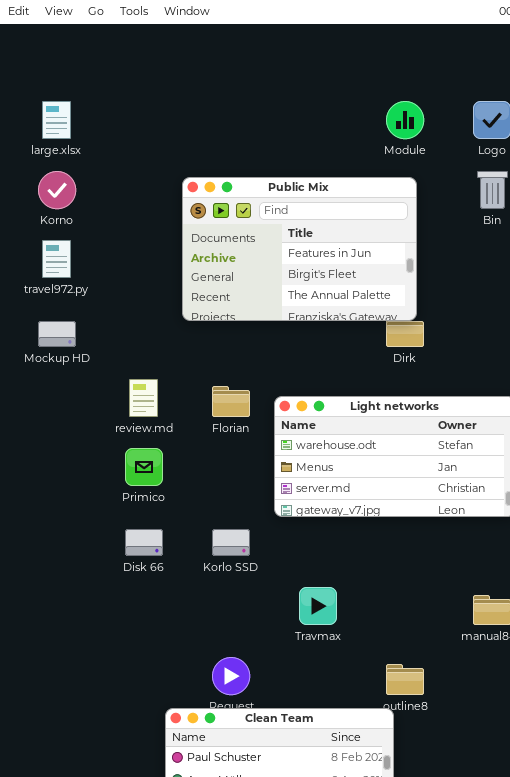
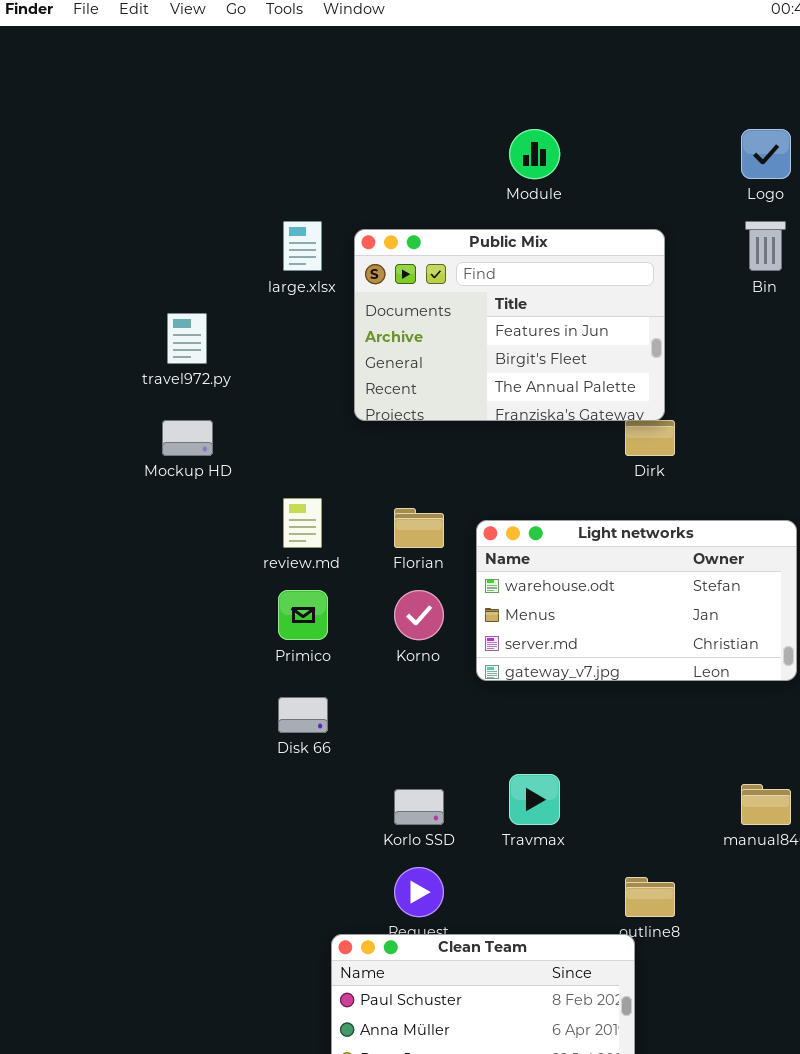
large.xlsx: [42,101,71,139] -> [283,221,322,271], moved
Module: [386,101,424,139] -> [509,129,560,179], moved
Korno: [38,171,76,209] -> [394,590,444,640], moved
Korlo SSD: [212,529,250,556] -> [394,789,444,825], moved

